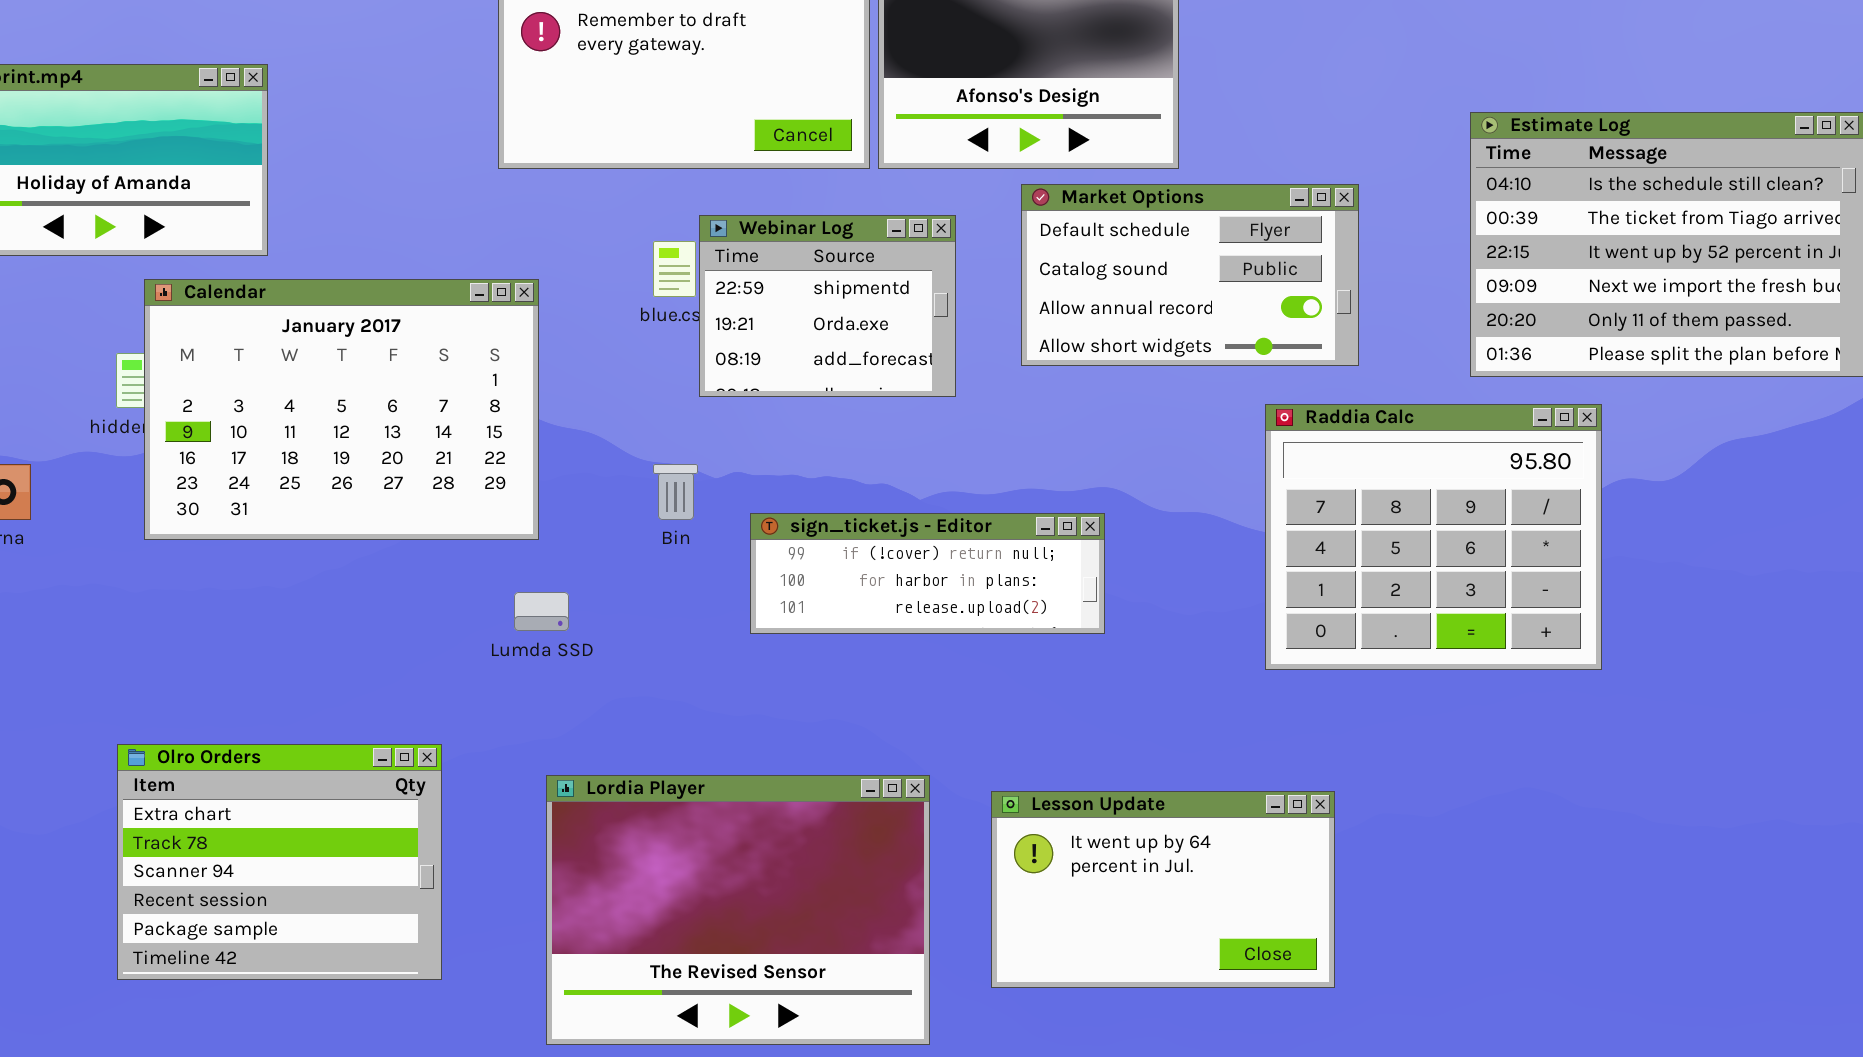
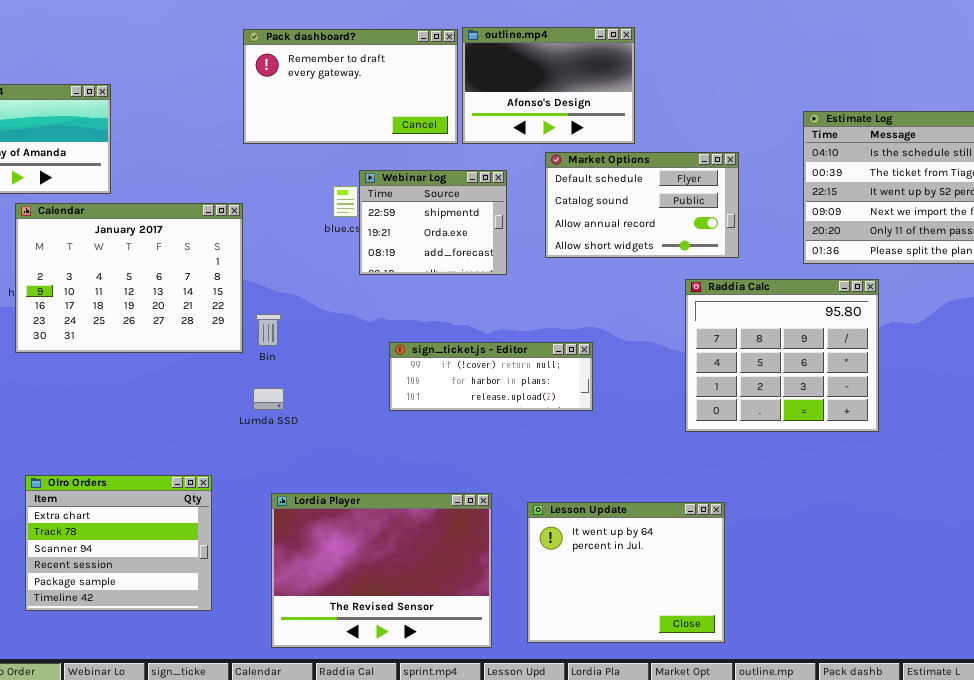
Calendar: [144,279,539,540] -> [15,203,243,353], moved
Bin: [653,464,698,520] -> [256,314,281,346], moved
Lesson Update: [991,791,1335,988] -> [527,502,725,643], resized

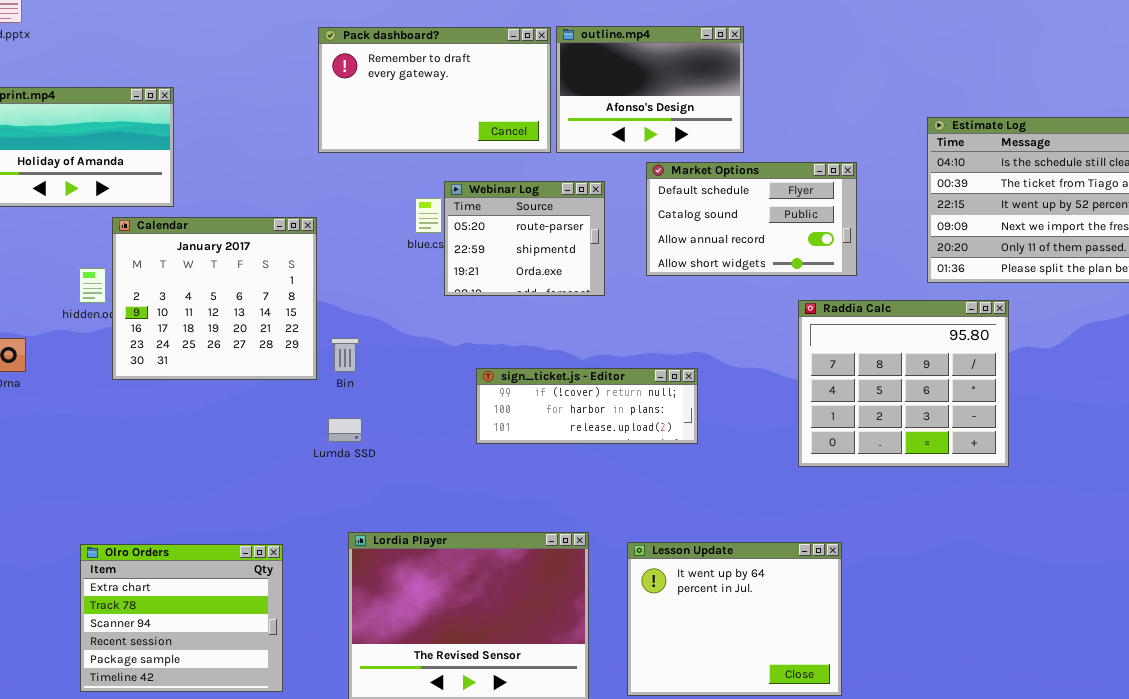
Webinar Log: [359,170,507,275] -> [444,181,605,296], scrolled up 1 row
Calendar: [15,203,243,353] -> [112,217,317,380], resized
Olro Orders: [25,475,212,611] -> [80,544,283,692], moved

